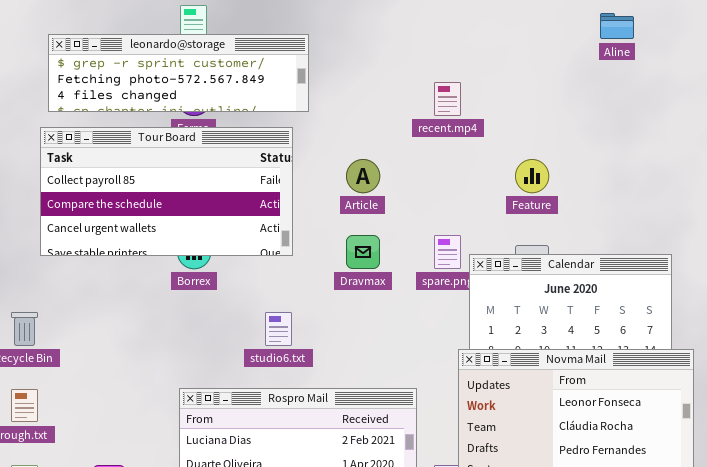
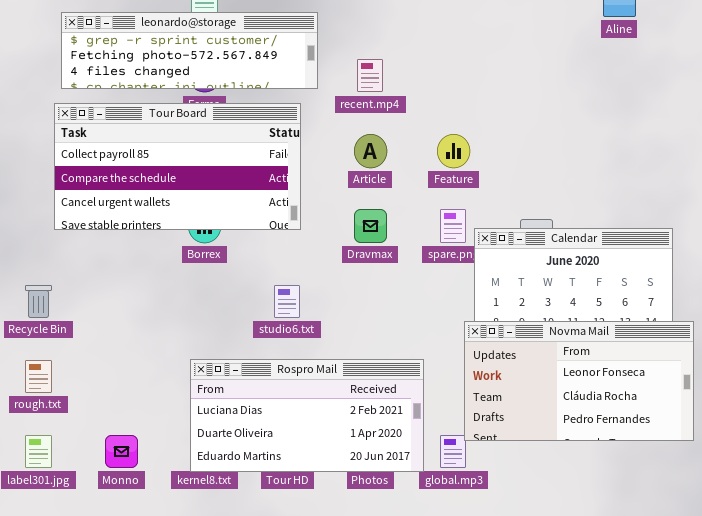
recent.mp4: [434,82,461,116] -> [357,59,383,92], moved
Feature: [515,159,549,193] -> [437,134,470,168], moved

